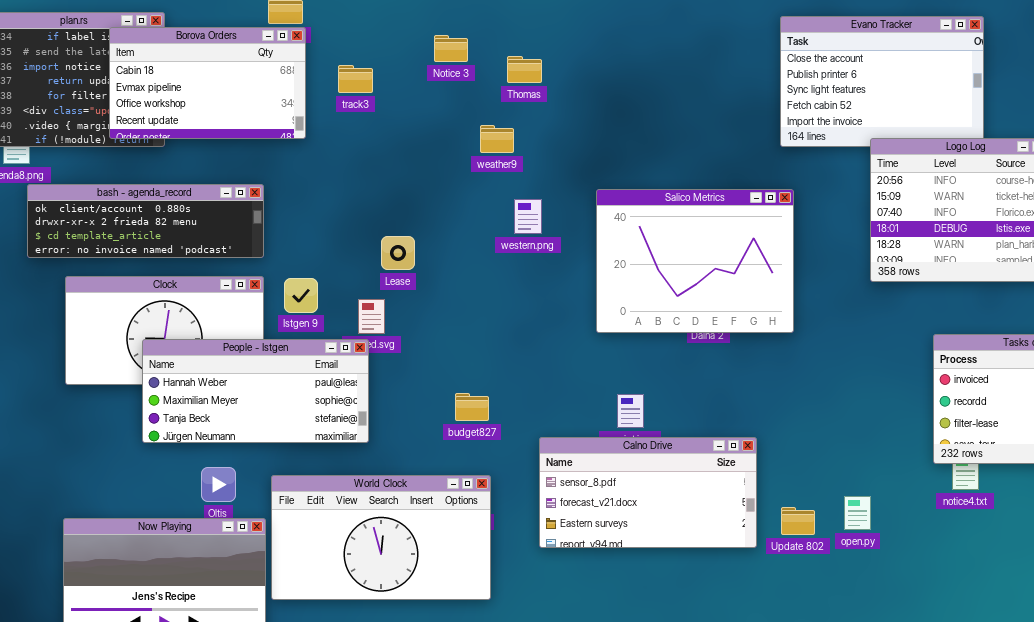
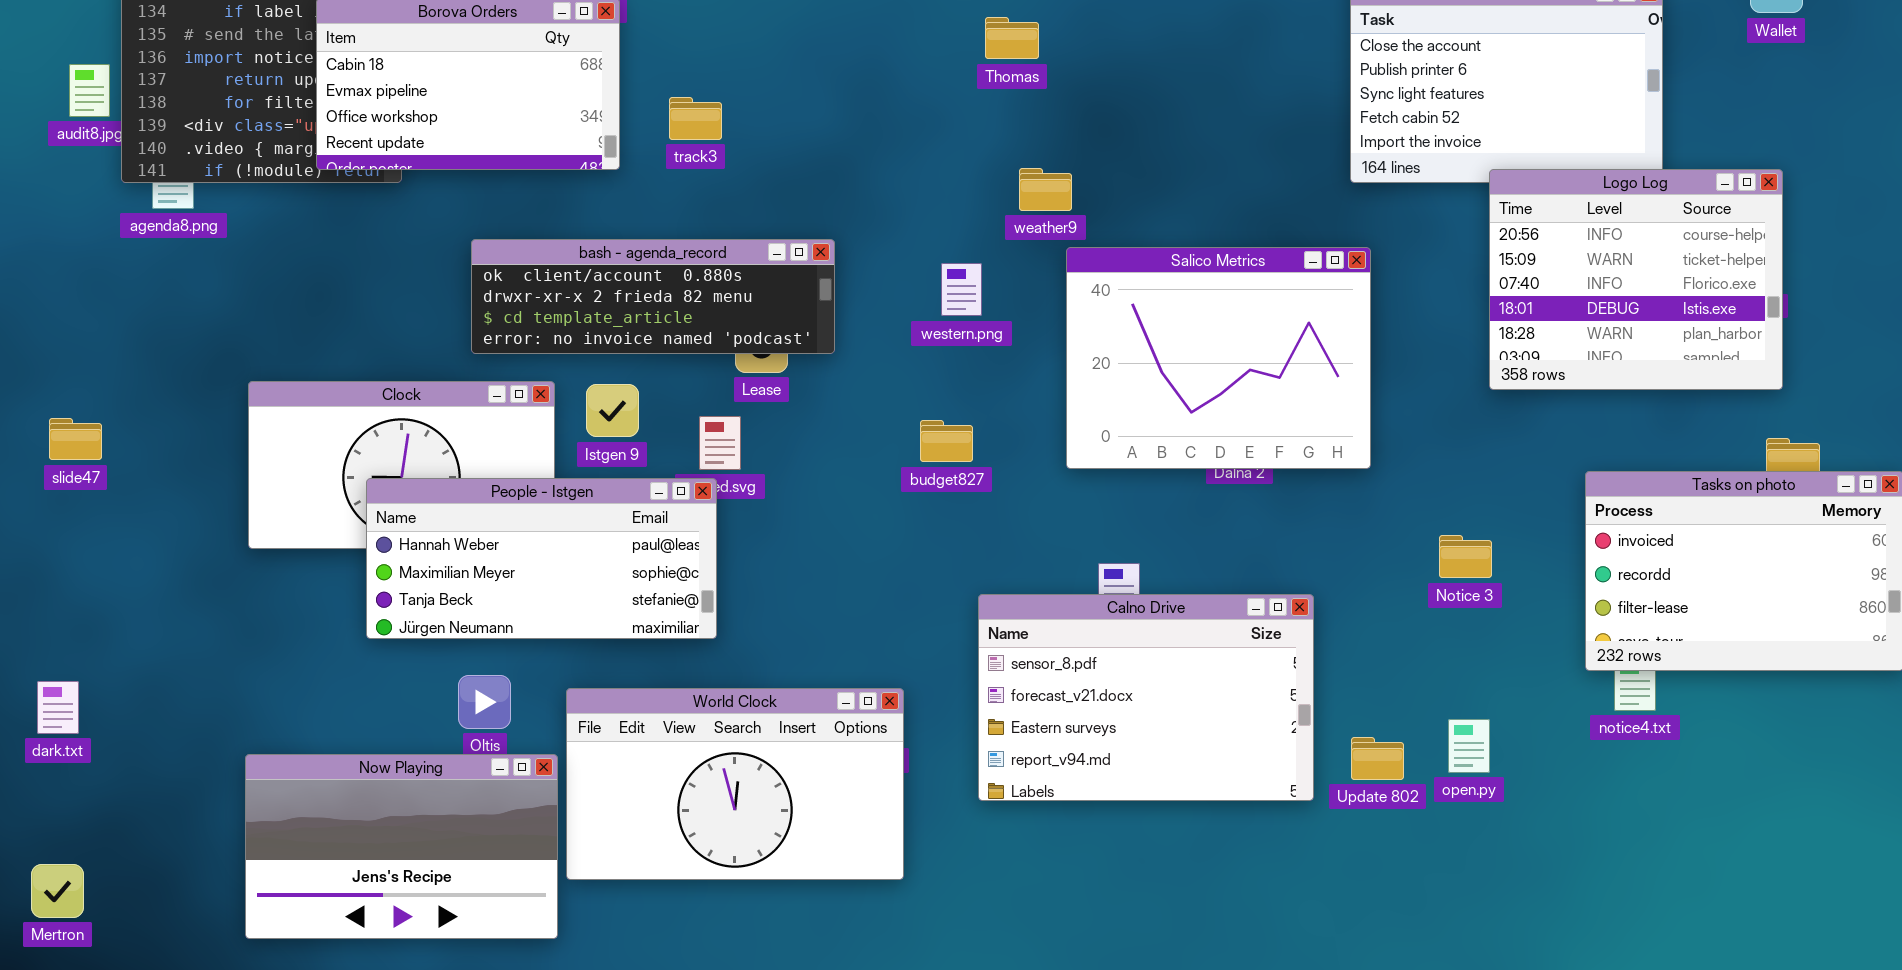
Notice 3: [434,35,468,62] -> [1439,535,1492,578], moved
Thomas: [507,56,542,83] -> [985,17,1039,59], moved
track3: [338,65,373,93] -> [669,97,722,140], moved
weather9: [480,125,514,153] -> [1019,168,1072,211], moved
bash - agenda_record: [27,184,264,258] -> [471,239,835,354], moved
budget827: [455,393,489,421] -> [920,420,973,462], moved
Calno Drive: [539,437,757,548] -> [978,594,1314,801], resized

